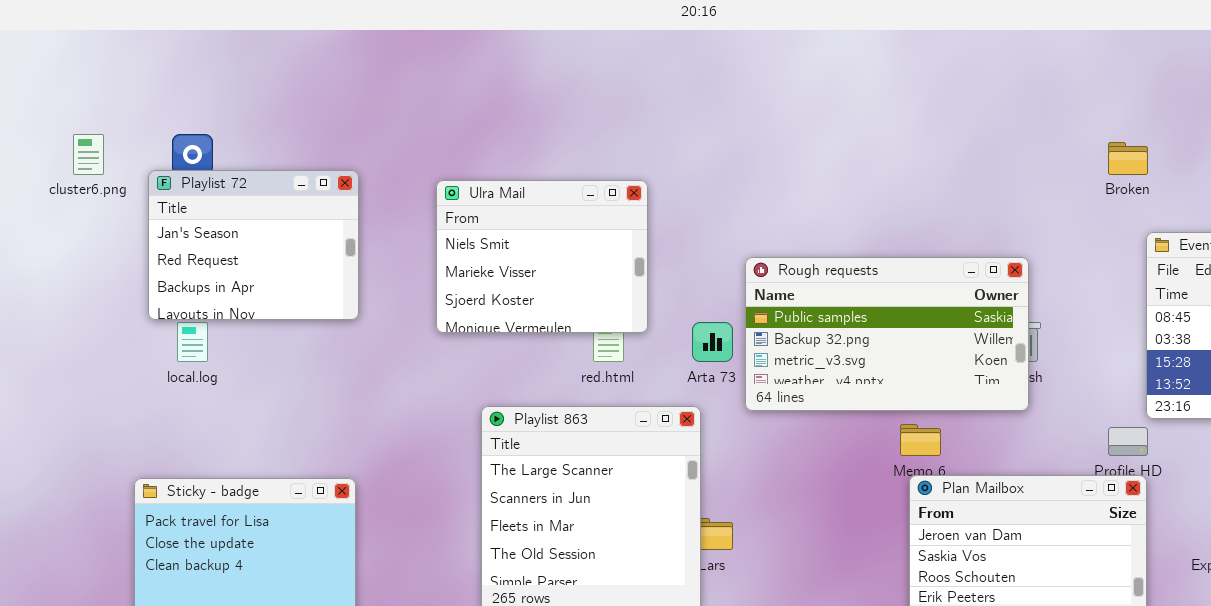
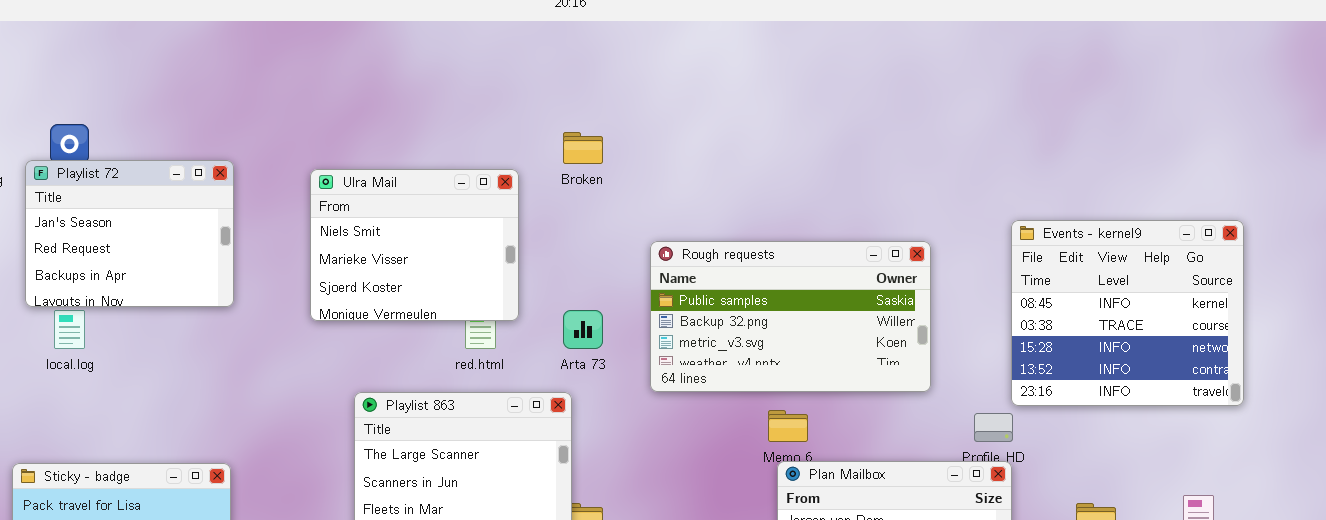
Broken: [1108,142,1148,175] -> [563,132,603,164], moved
Rough requests: [745,257,1029,411] -> [650,241,931,392], moved

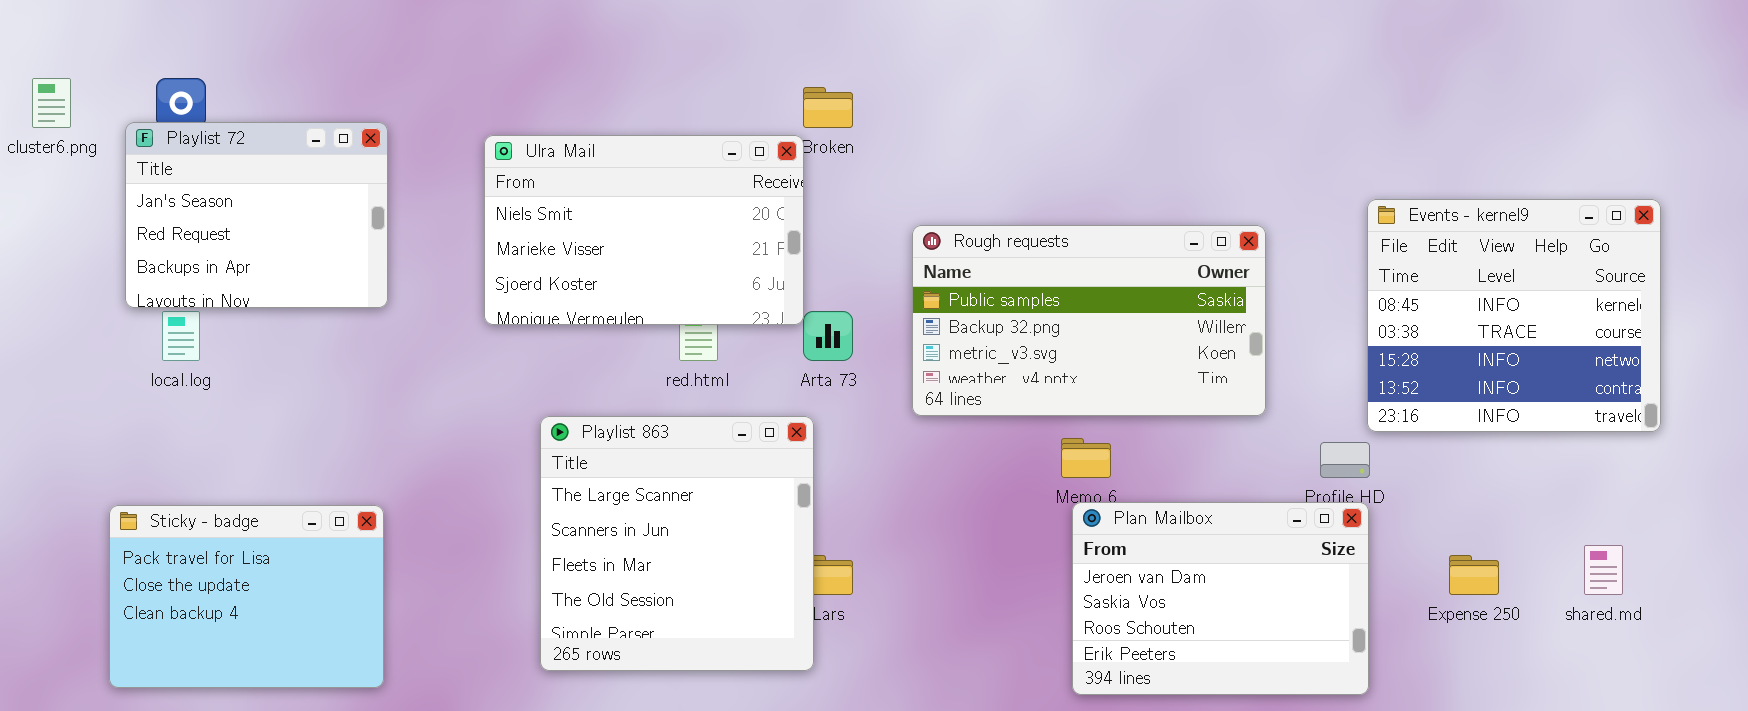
Ulra Mail: [310,169,519,321] -> [484,135,804,325], resized

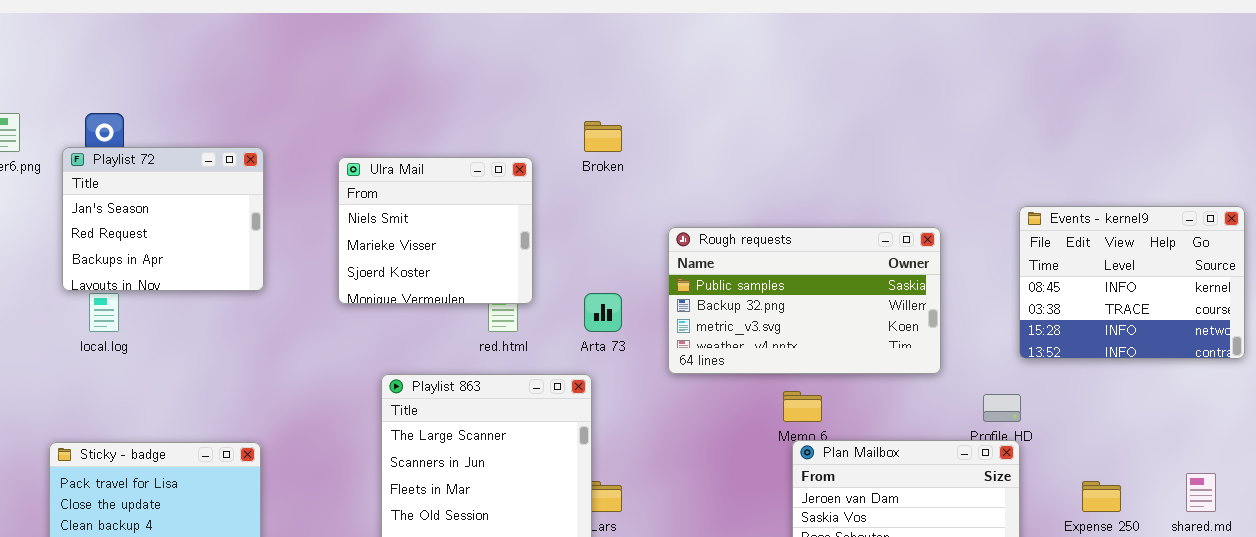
Ulra Mail: [484,135,804,325] -> [338,157,533,304], resized
Events - kernel9: [1367,199,1661,432] -> [1019,206,1245,359], resized

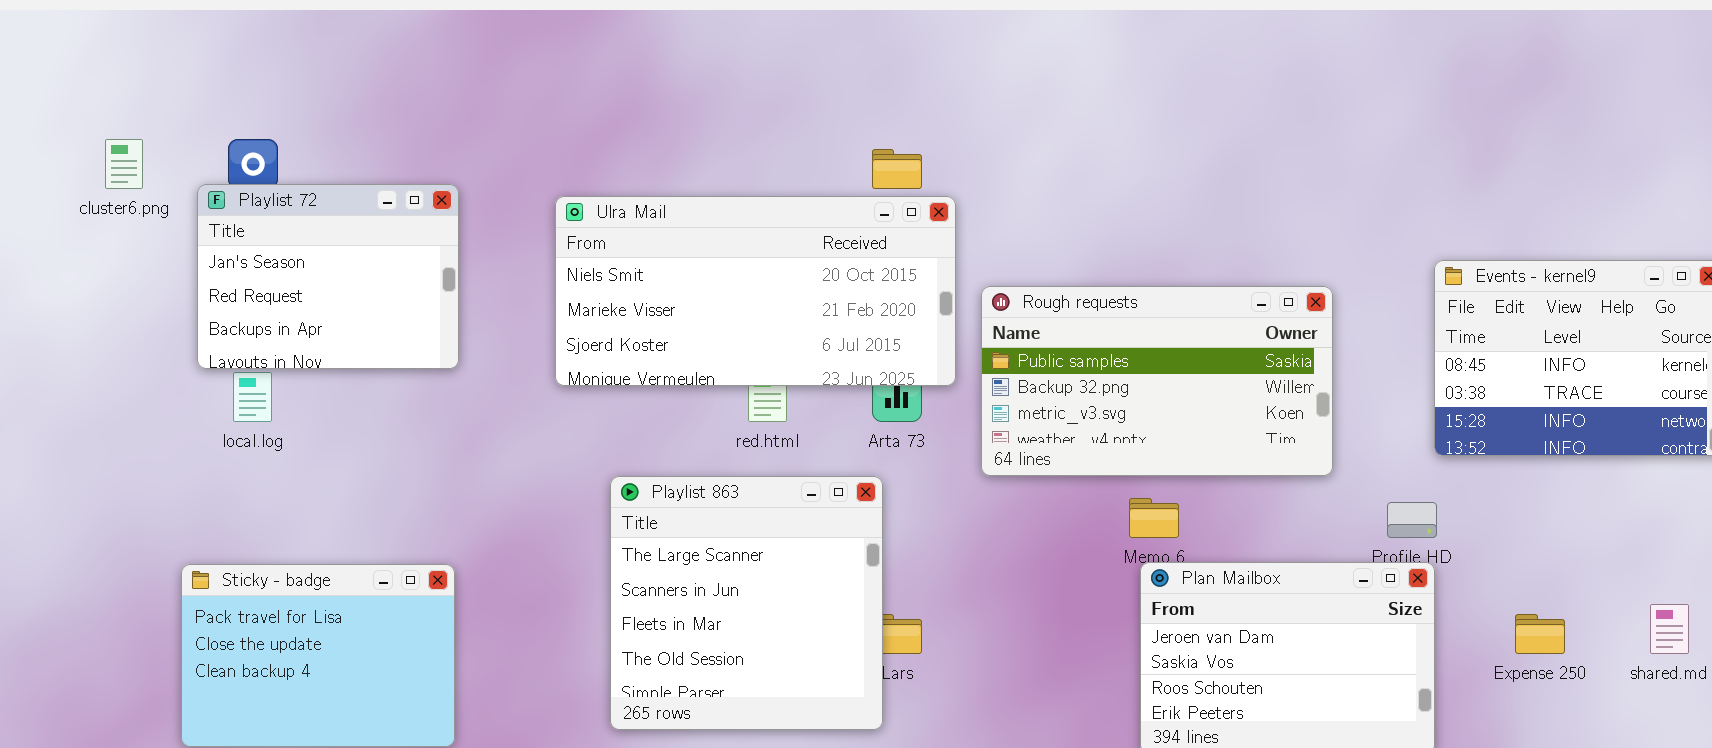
Ulra Mail: [338,157,533,304] -> [555,196,956,386], resized

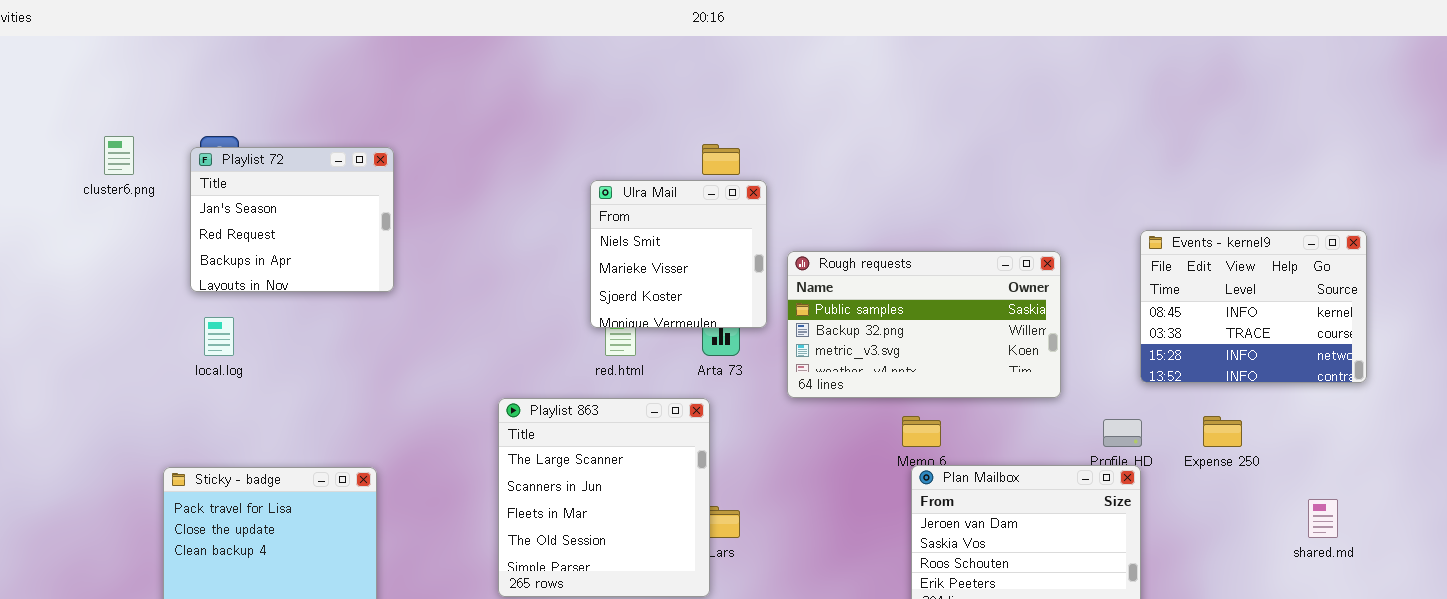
Playlist 72: [197,184,459,369] -> [190,147,394,292], moved
Ulra Mail: [555,196,956,386] -> [590,180,767,328], resized
Expense 250: [1515,614,1565,654] -> [1203,416,1242,447], moved

